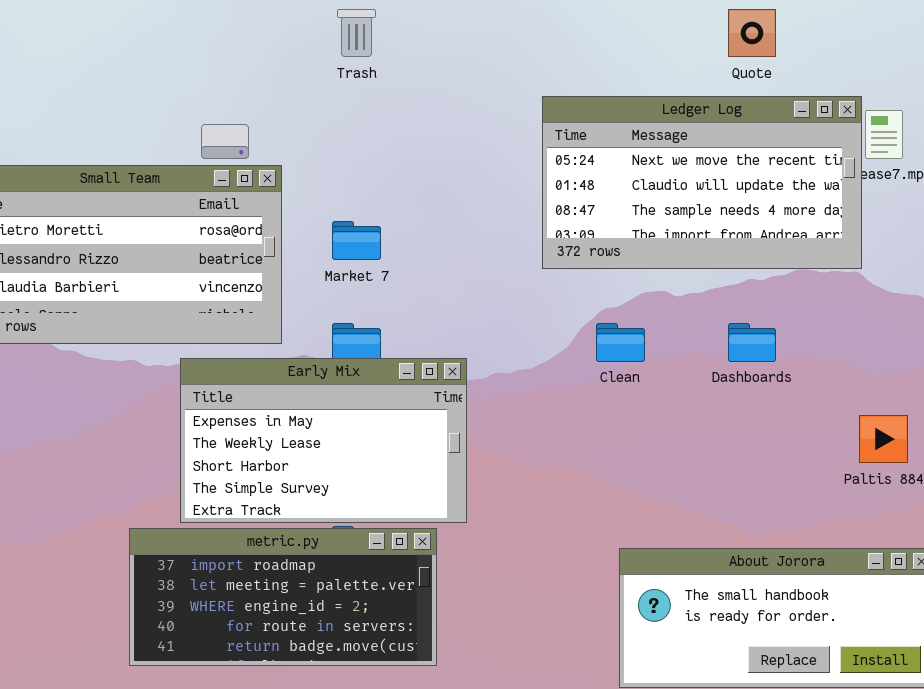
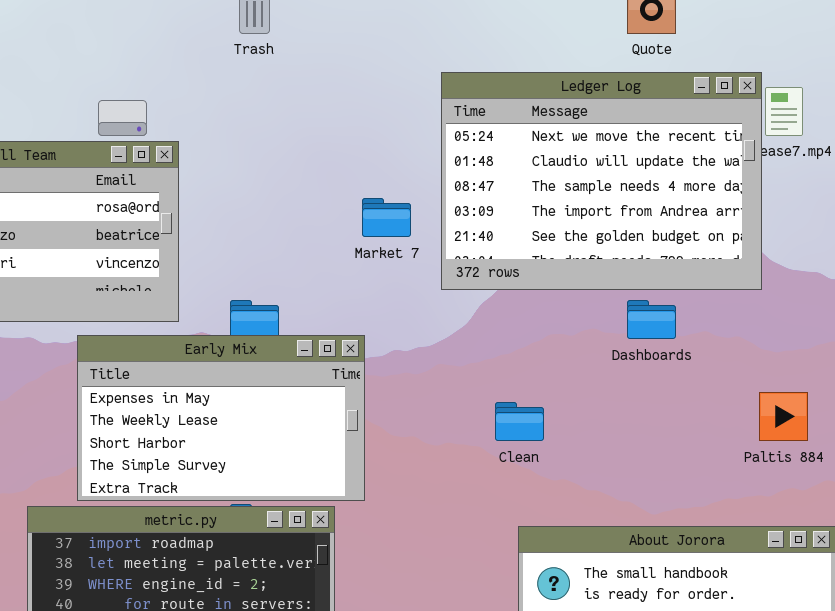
Ledger Log: [542,96,862,269] -> [441,72,762,290], resized
Market 7: [332,221,381,260] -> [362,198,411,237], moved
Clean: [596,323,645,362] -> [495,402,544,441], moved

